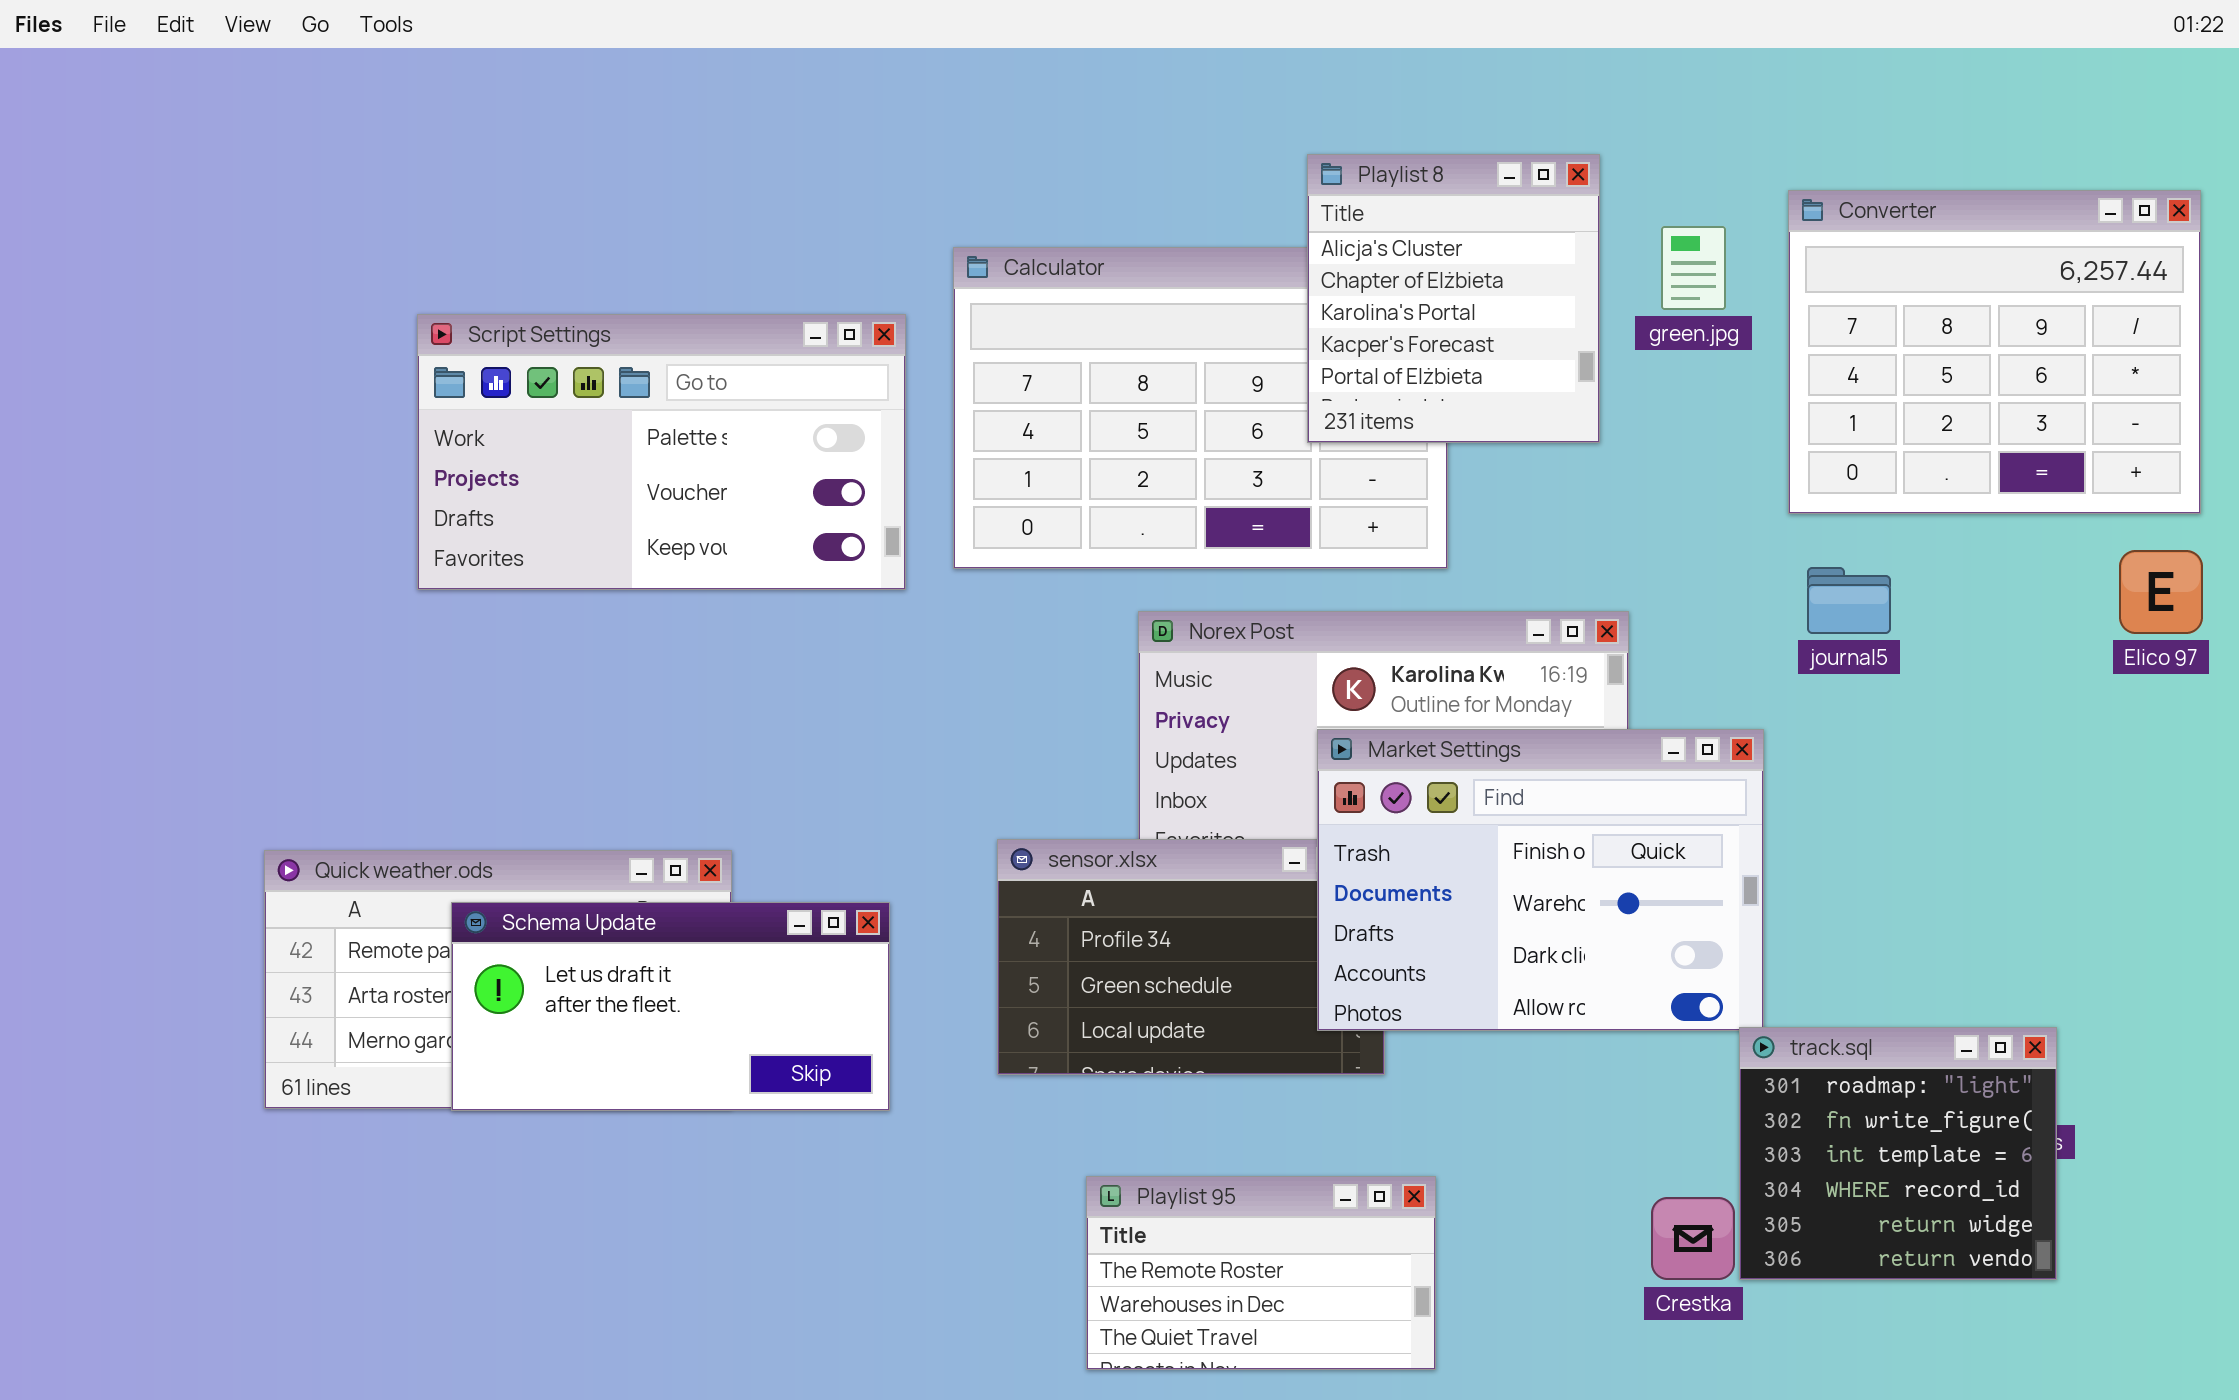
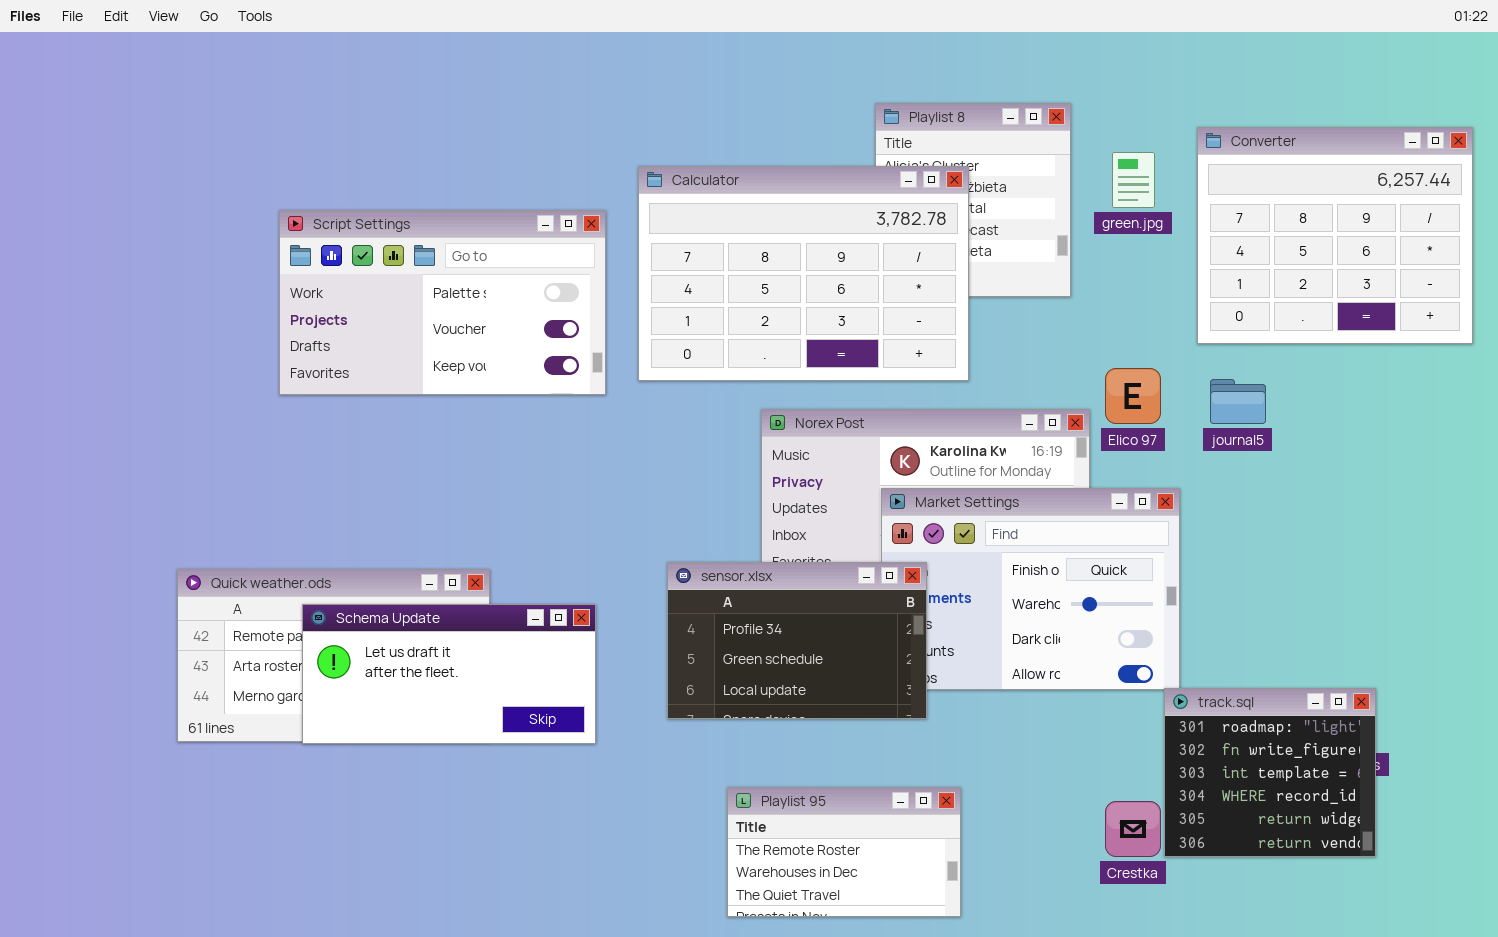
Calculator: [953,247,1448,569] -> [638,166,969,381], raised
Elico 97: [2119,550,2203,634] -> [1105,368,1161,424], moved
sensor.xlsx: [997,839,1385,1075] -> [667,562,927,719], raised

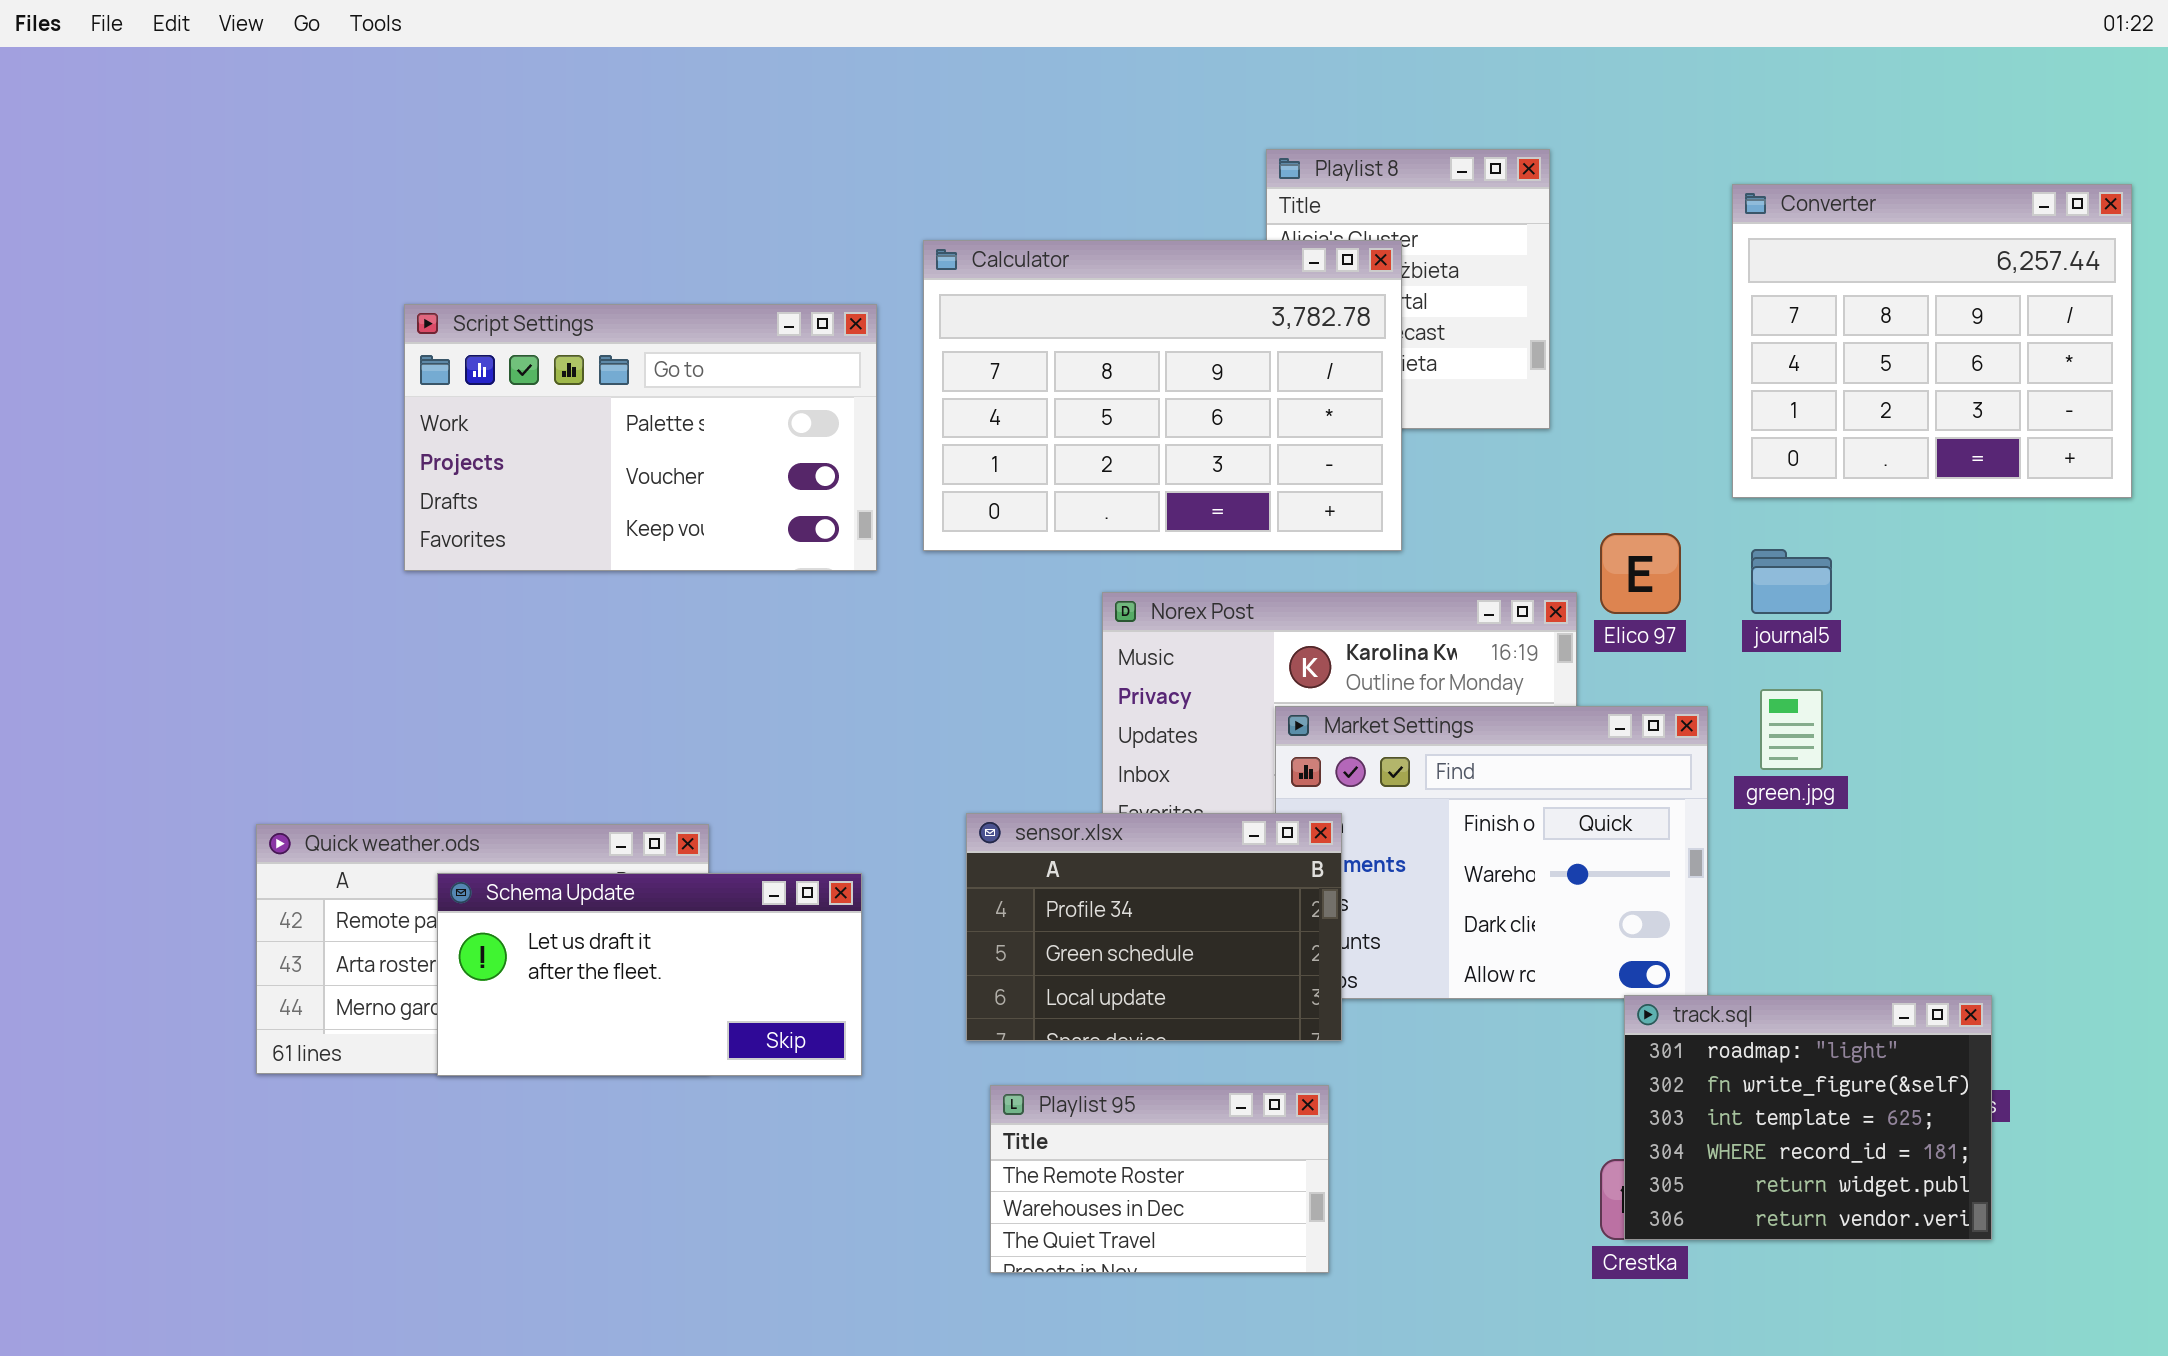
green.jpg: [1112,152,1155,208] -> [1760,689,1823,770], moved
track.sql: [1164,688,1376,857] -> [1624,995,1992,1240], resized
Playlist 95: [727,787,961,917] -> [990,1085,1329,1273], moved

